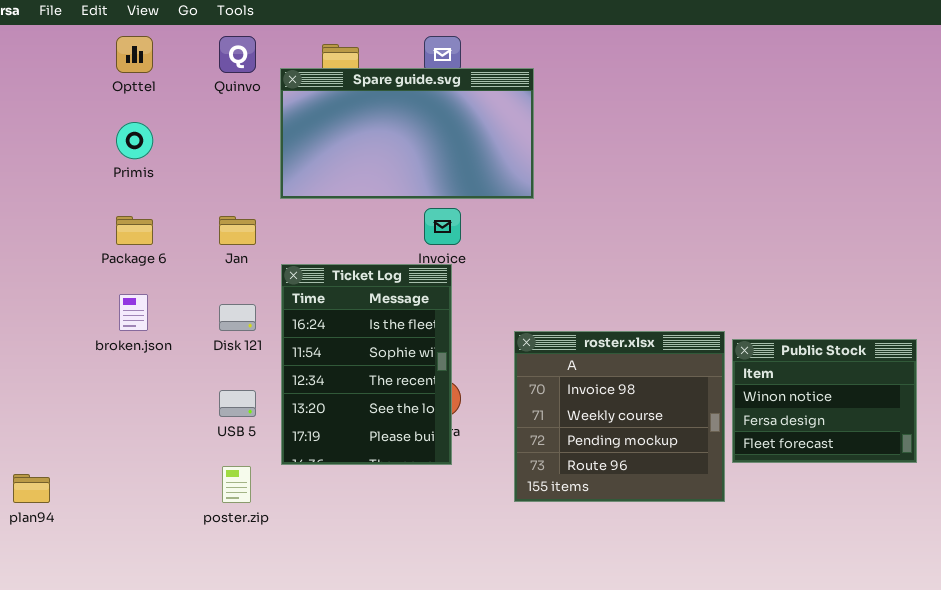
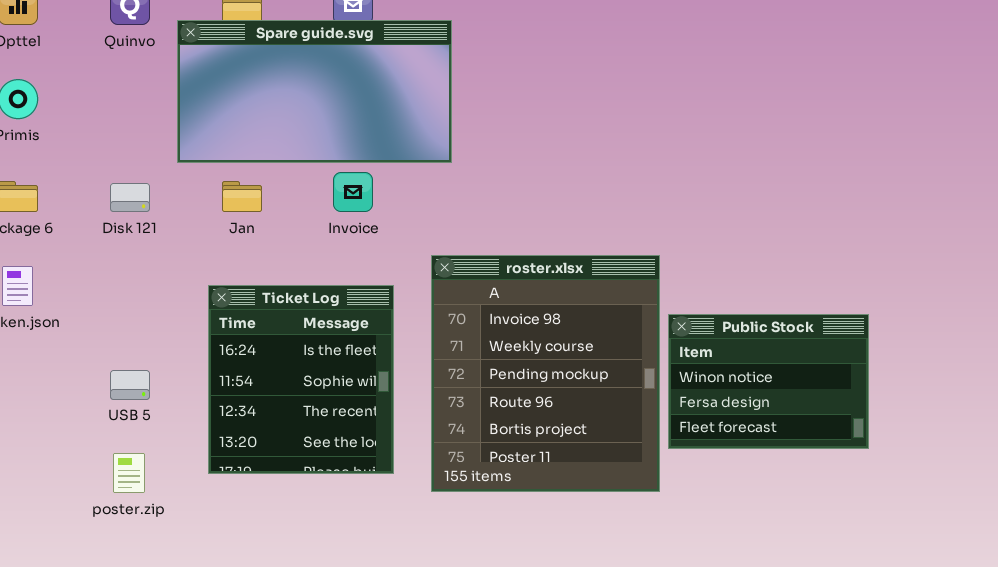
Jan: [219,216,256,245] -> [222,181,262,212], moved
Ticket Log: [281,264,452,465] -> [208,285,394,474], moved, resized
Disk 121: [219,304,256,331] -> [110,183,150,212], moved
roster.xlsx: [514,331,725,502] -> [431,255,660,492], resized

